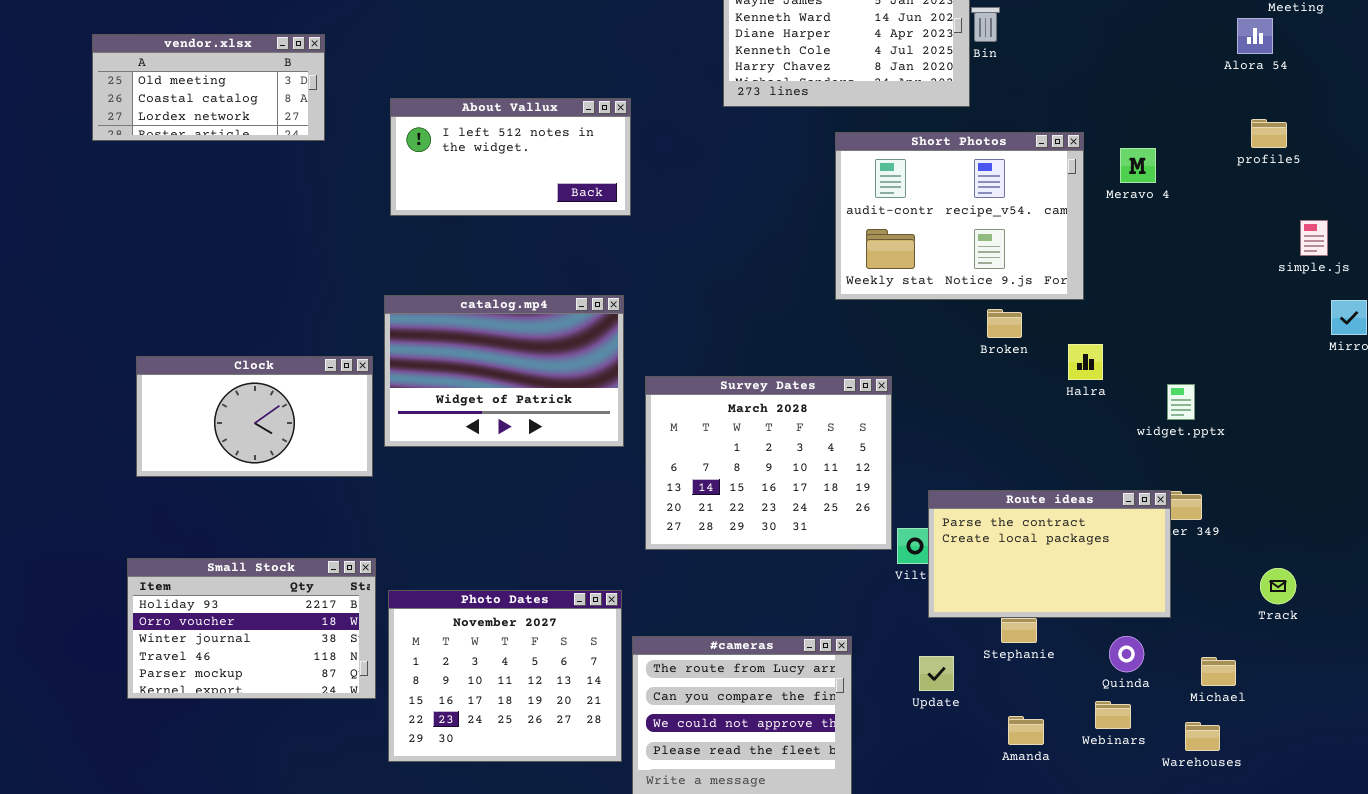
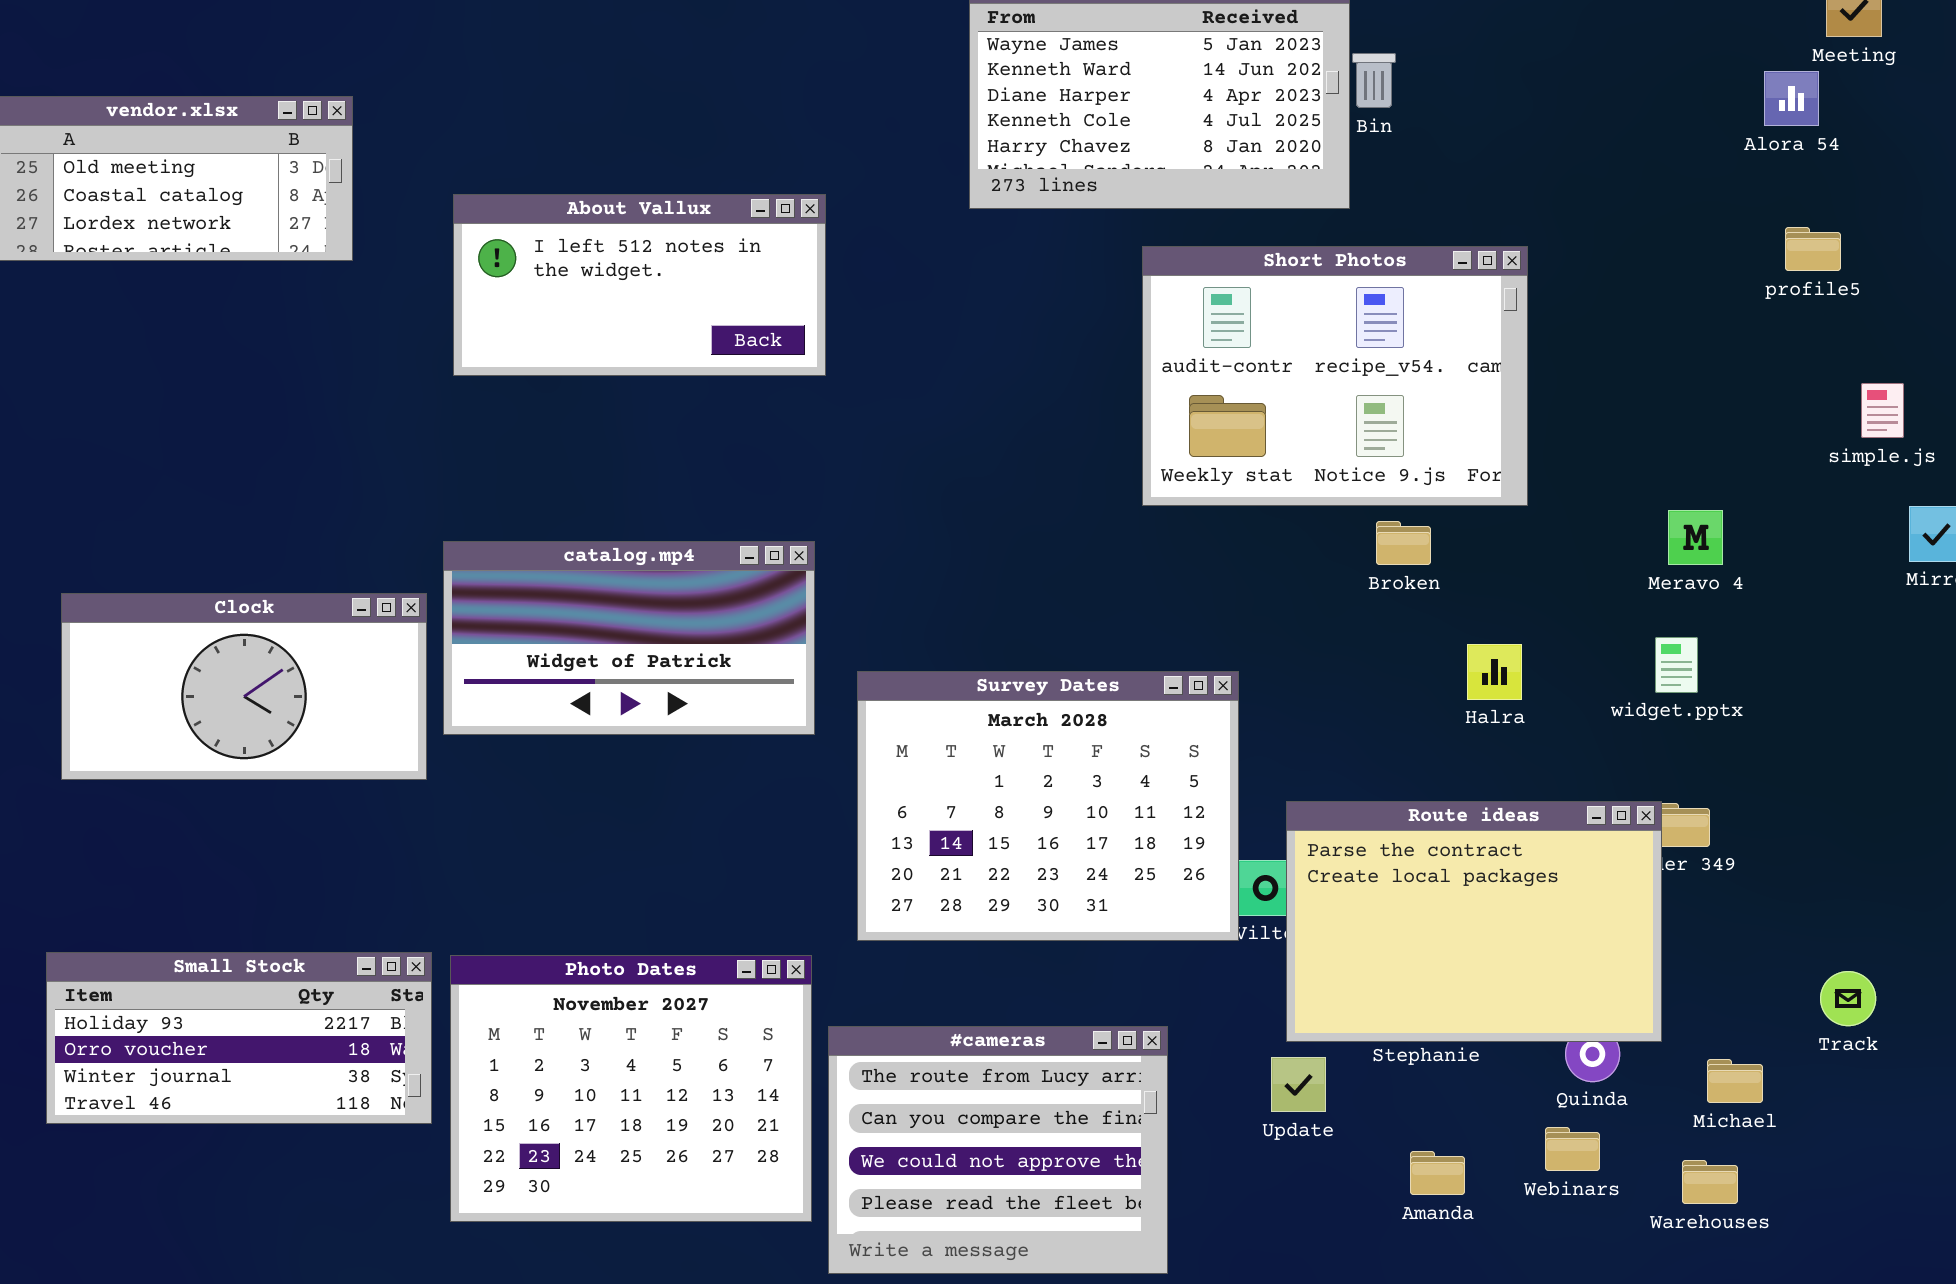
Meravo 4: [1120,148,1156,183] -> [1668,510,1723,565], moved
catalog.mp4: [384,295,624,447] -> [443,541,815,735], resized
Halra: [1068,344,1103,380] -> [1467,644,1522,700], moved
Survey Dates: [645,376,892,550] -> [857,671,1239,941], moved
Route ideas: [928,490,1171,618] -> [1286,801,1662,1042], resized
Small Stock: [127,558,376,699] -> [46,952,432,1124], resized
Track: [1260,568,1296,604] -> [1820,971,1876,1026], moved

